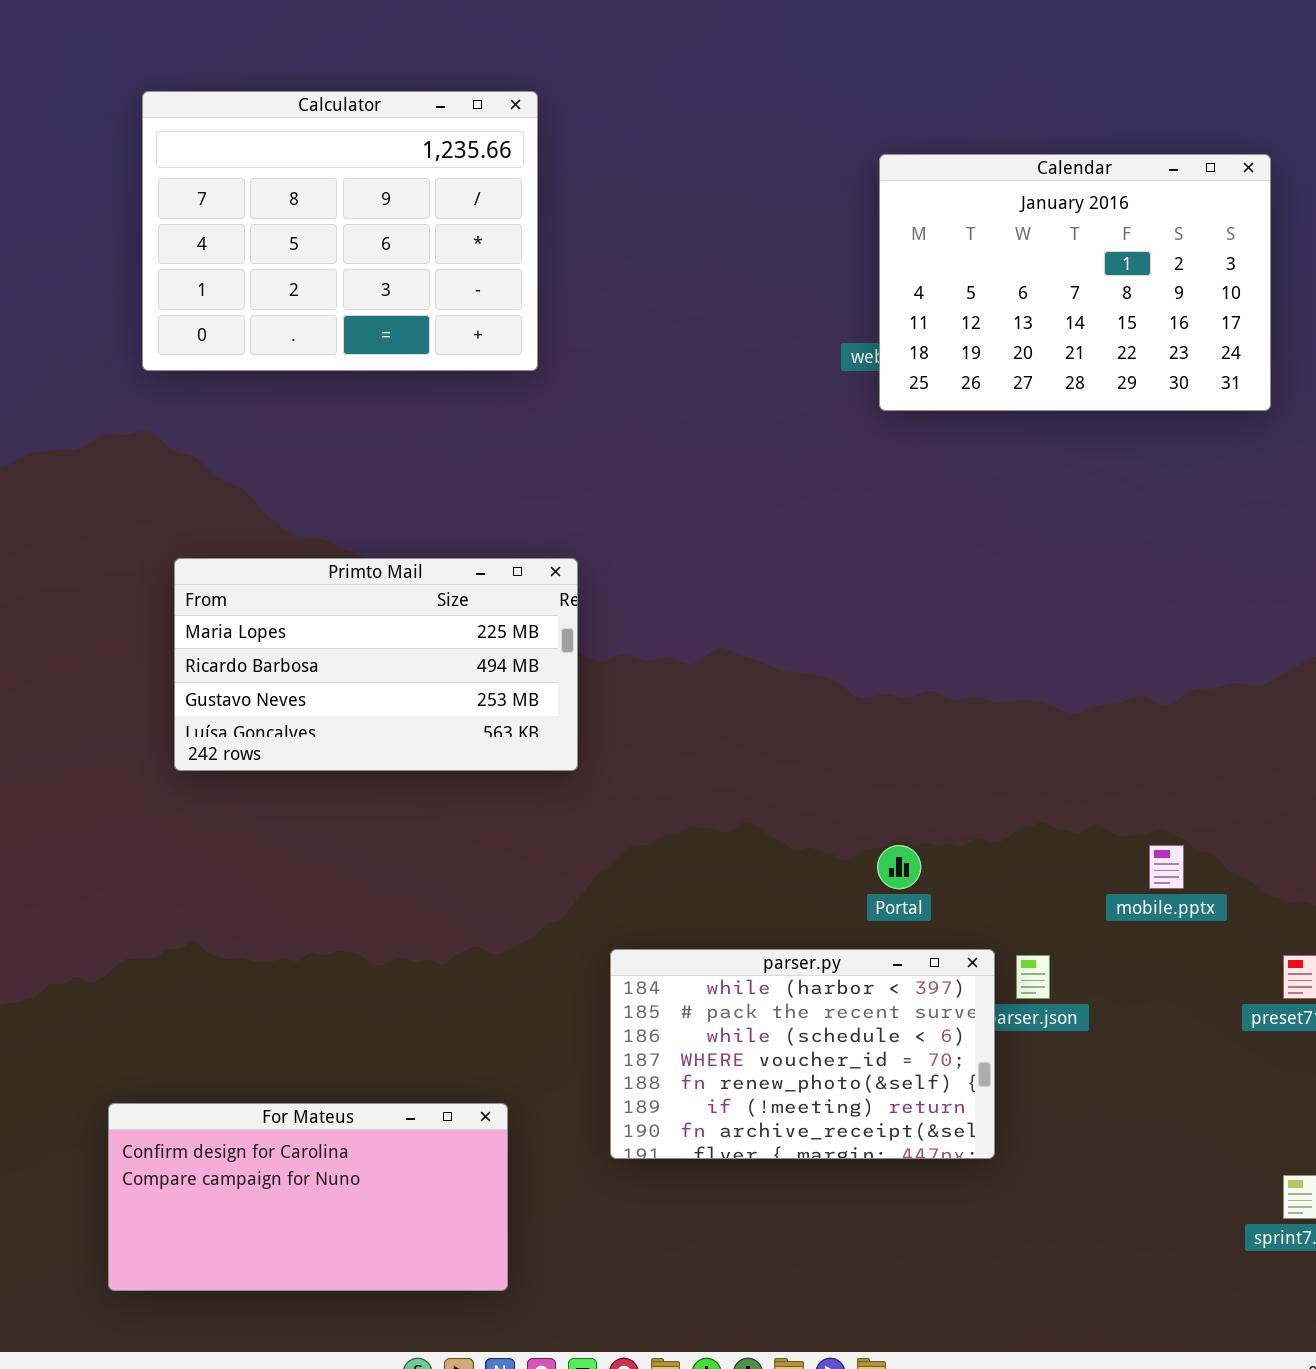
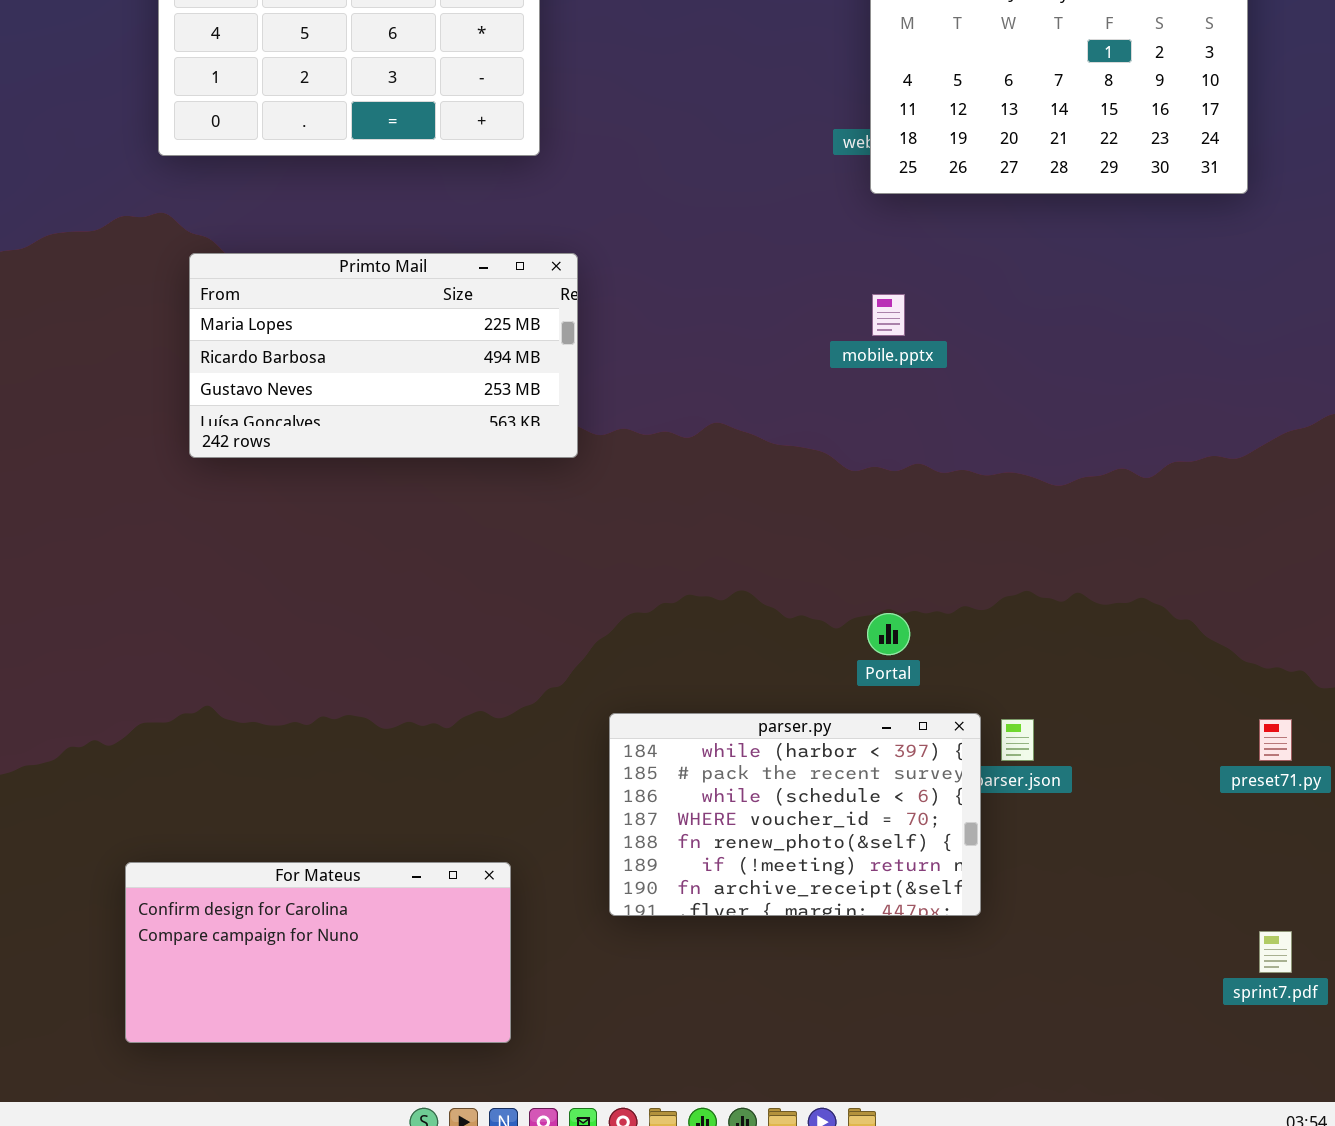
Primto Mail: [174,558,578,771] -> [189,253,578,458], moved
mobile.pptx: [1149,845,1184,889] -> [872,294,905,336], moved

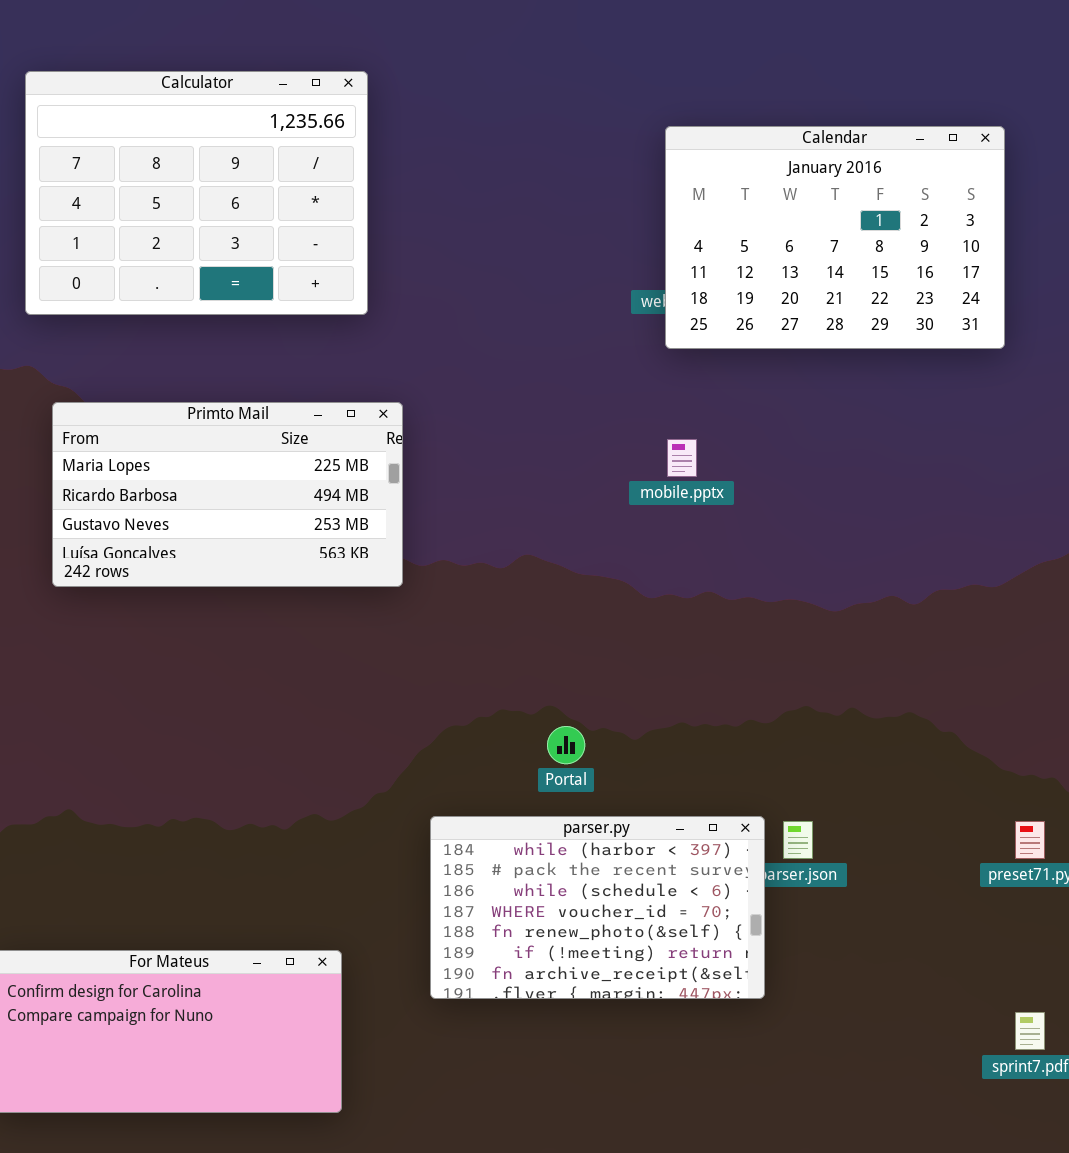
Portal: [867,613,910,655] -> [547,726,585,764], moved

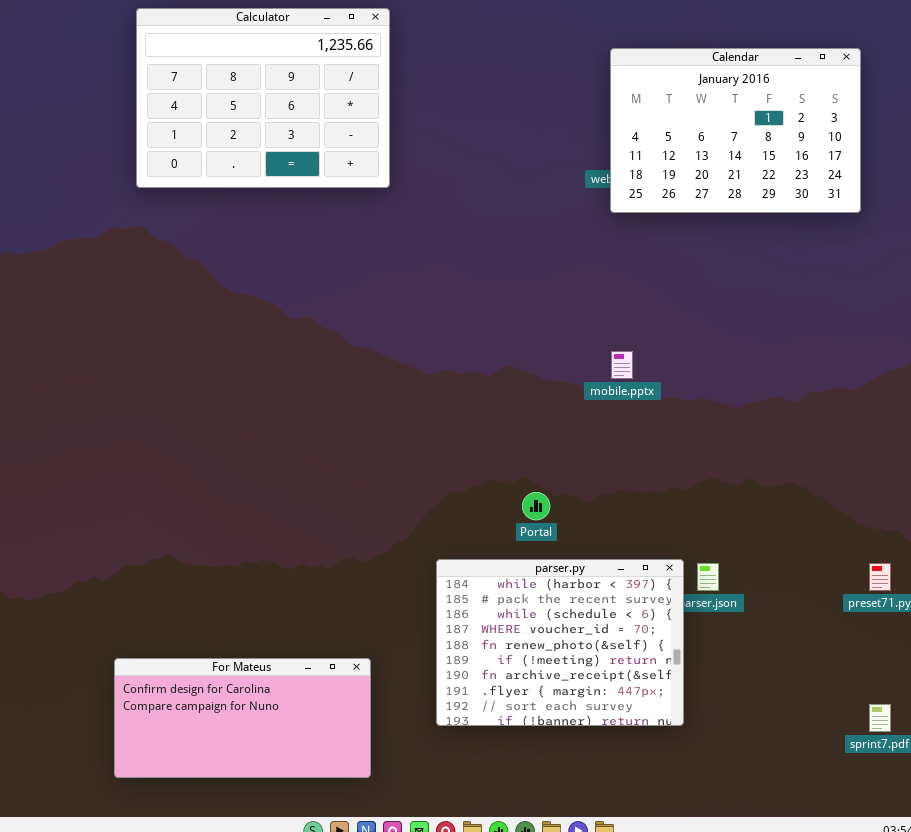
Primto Mail: [52,402,403,587] -> none, closed
mobile.pptx: [667,439,697,477] -> [611,351,633,379], moved
parser.py: [430,816,765,999] -> [436,559,684,726], resized

